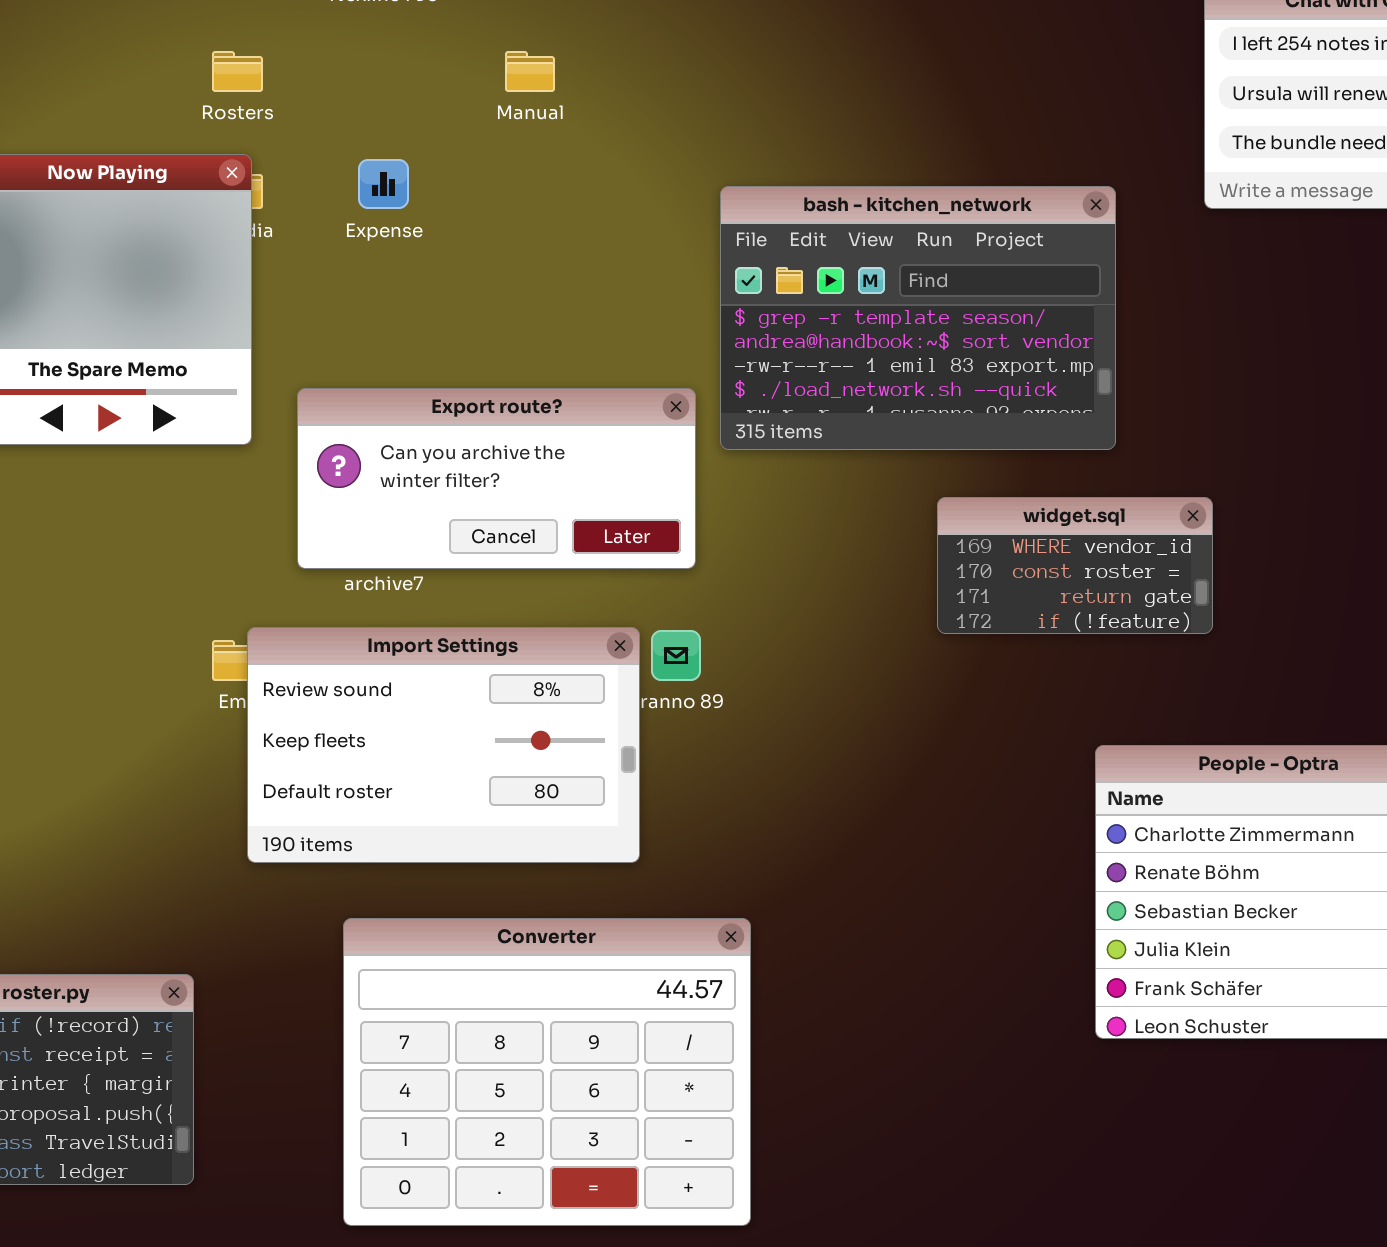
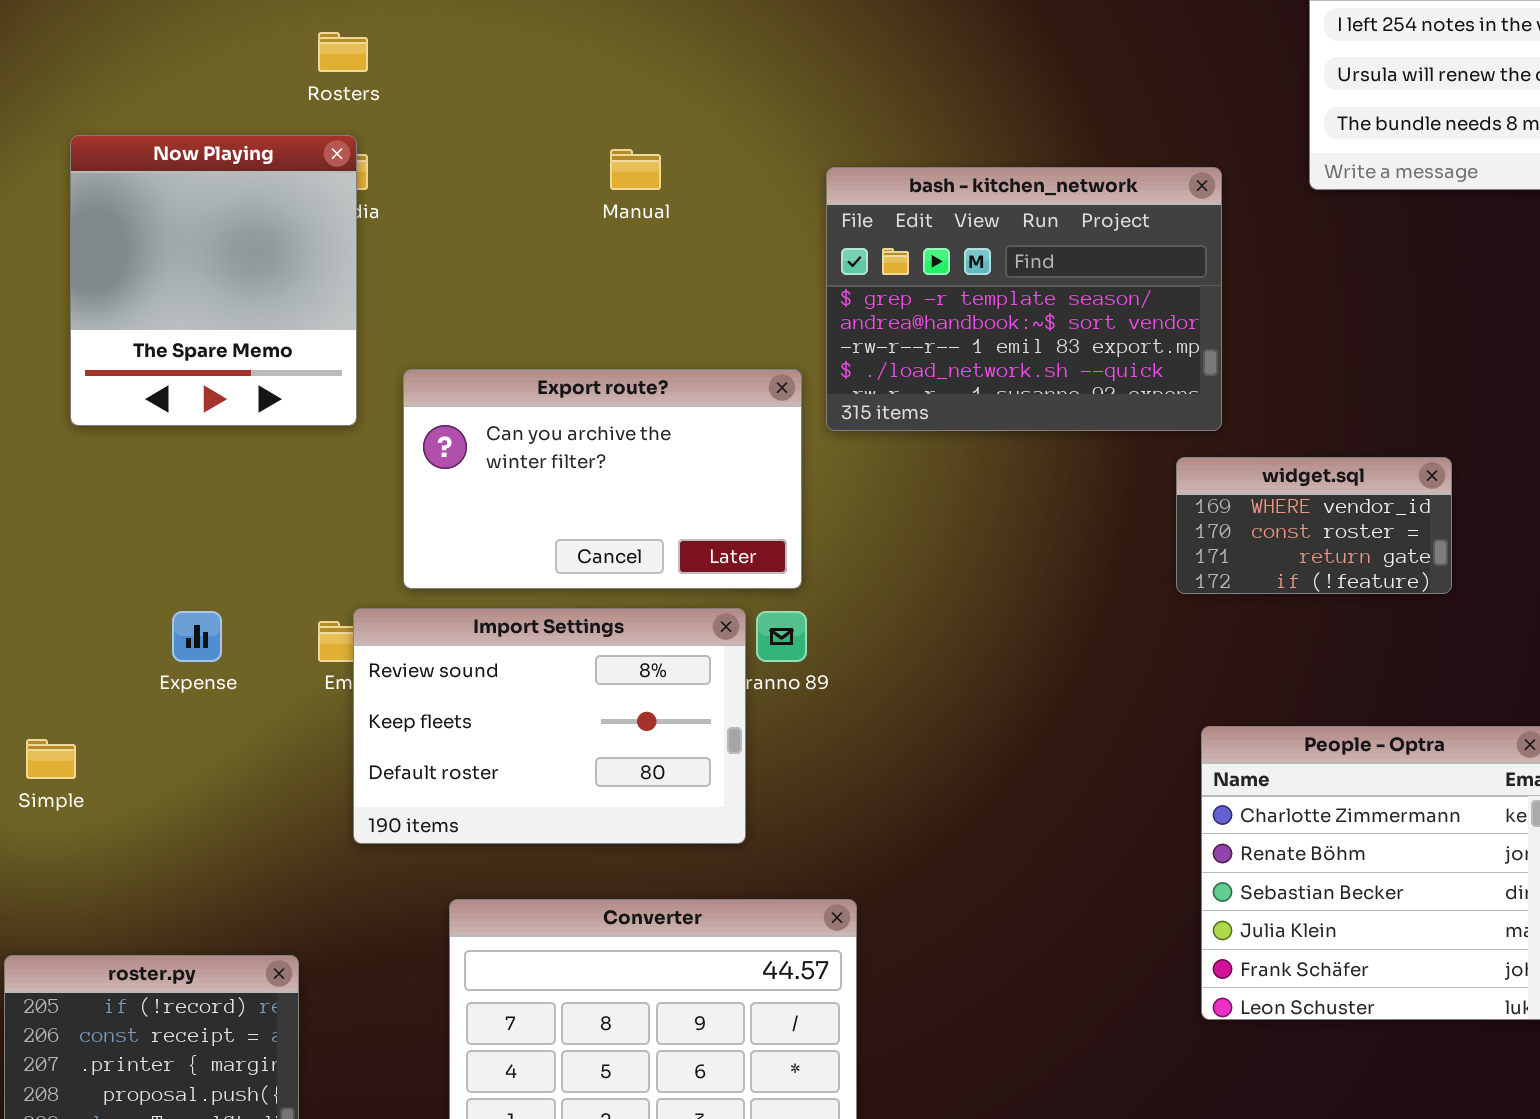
Manual: [505,51,555,92] -> [610,149,661,190], moved
Expense: [358,159,409,209] -> [172,611,222,662], moved
Export route?: [297,388,696,569] -> [403,369,802,589], resized
widget.sql: [937,497,1213,634] -> [1176,457,1452,594], moved

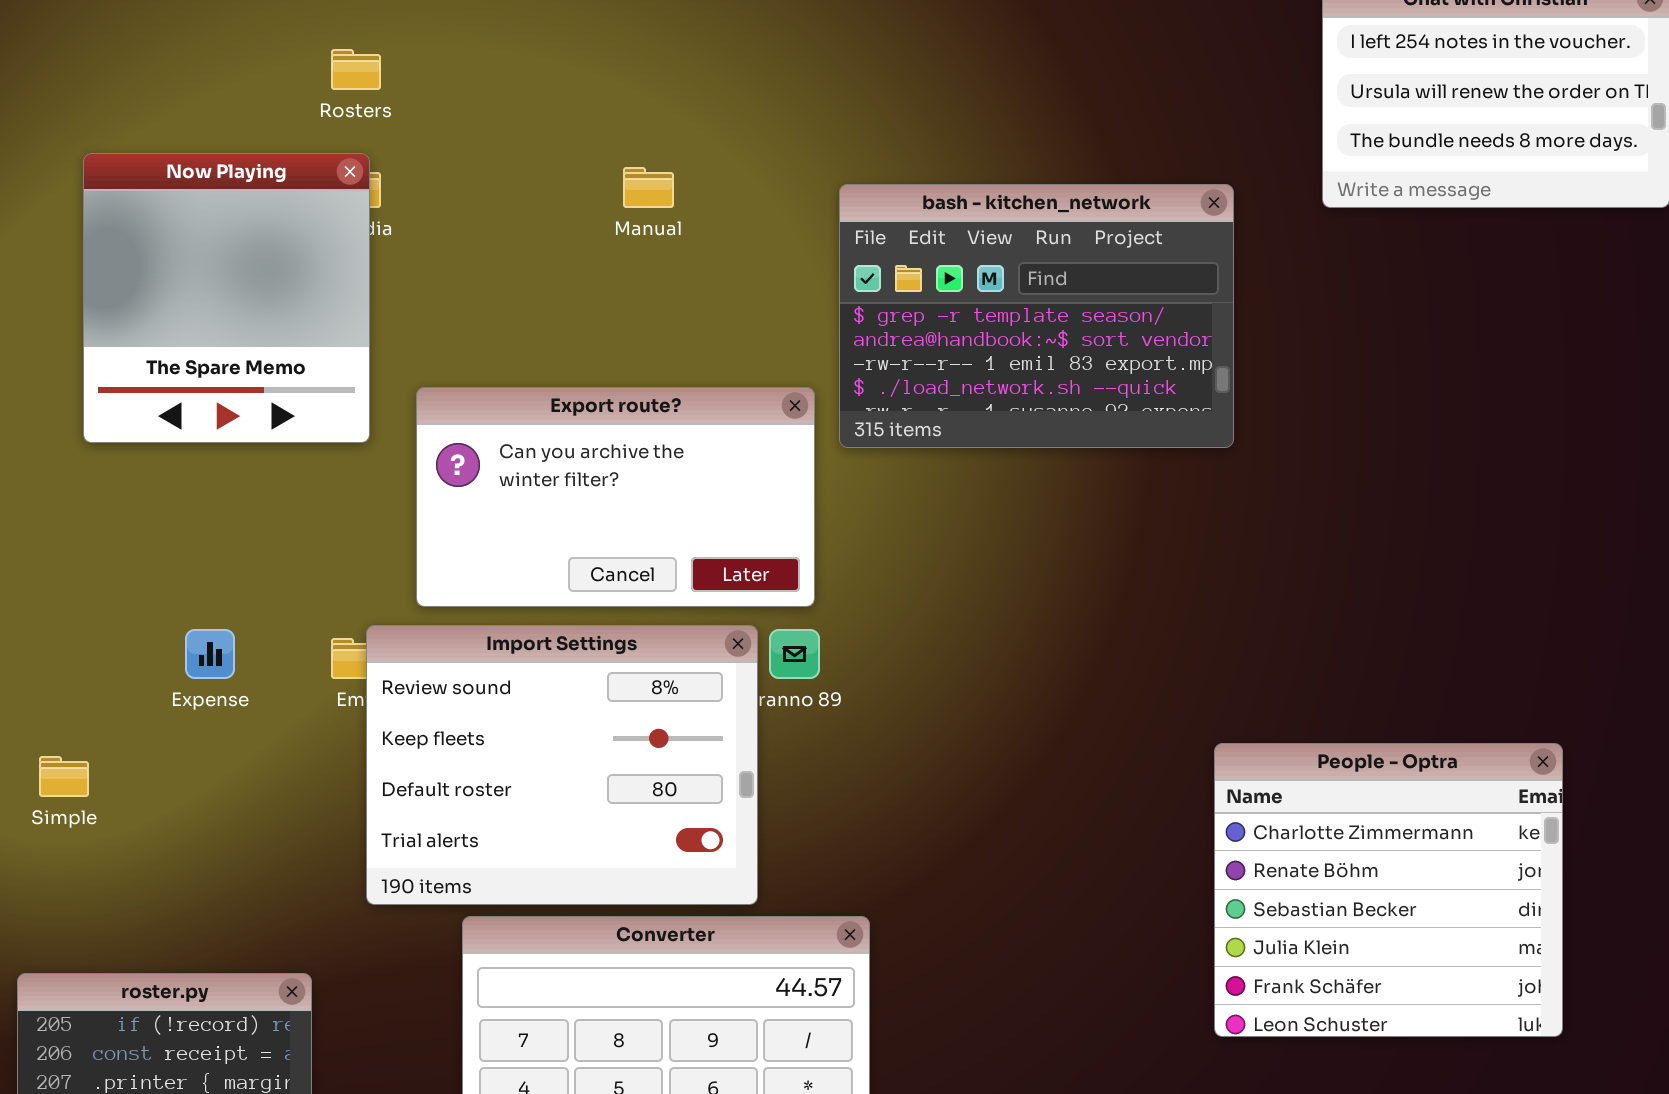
widget.sql: [1176,457,1452,594] -> none, closed
Import Settings: [353,608,746,844] -> [366,625,758,905], resized

